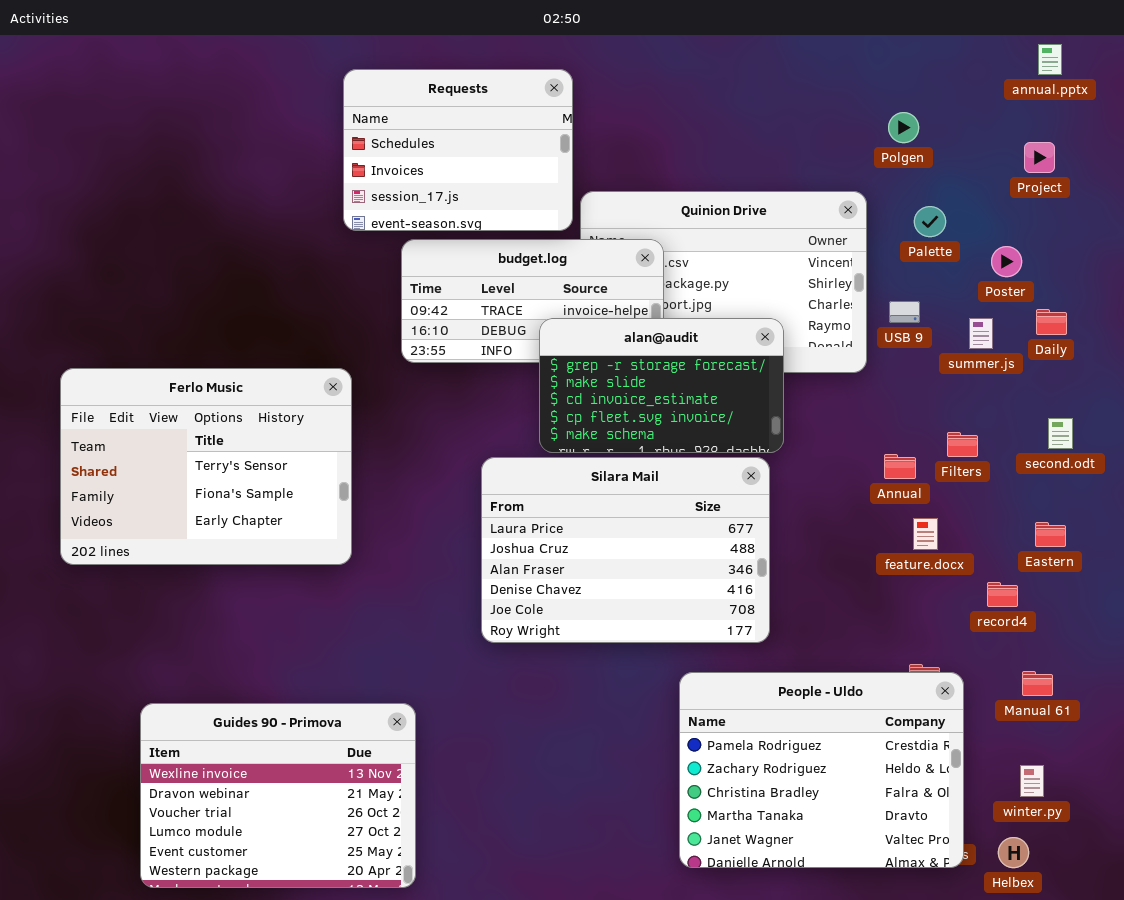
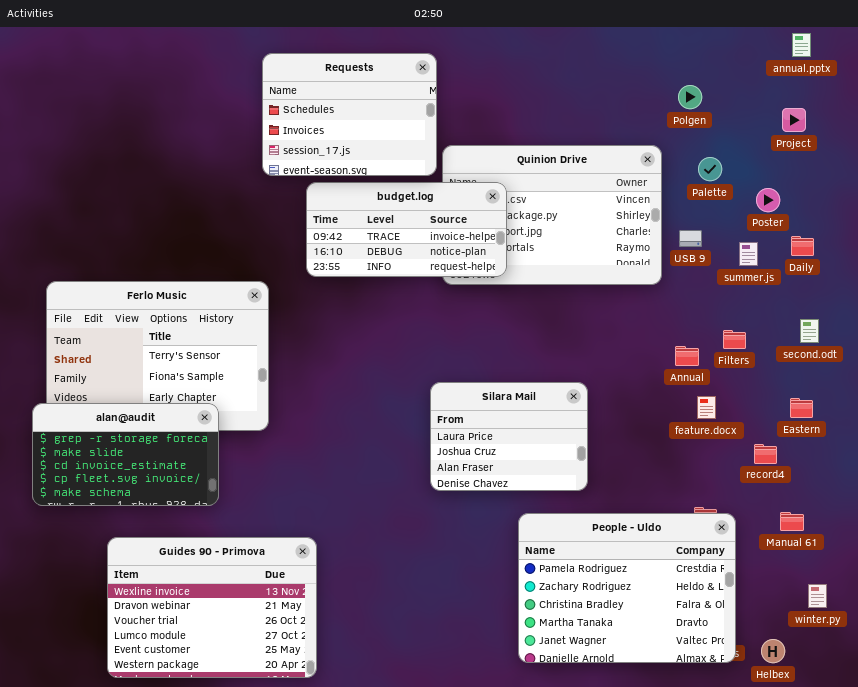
alan@audit: [539,318,784,453] -> [32,403,219,506], moved
Silara Mail: [481,457,770,643] -> [430,382,588,491], resized
winter.py: [1020,765,1044,797] -> [808,584,827,608], moved

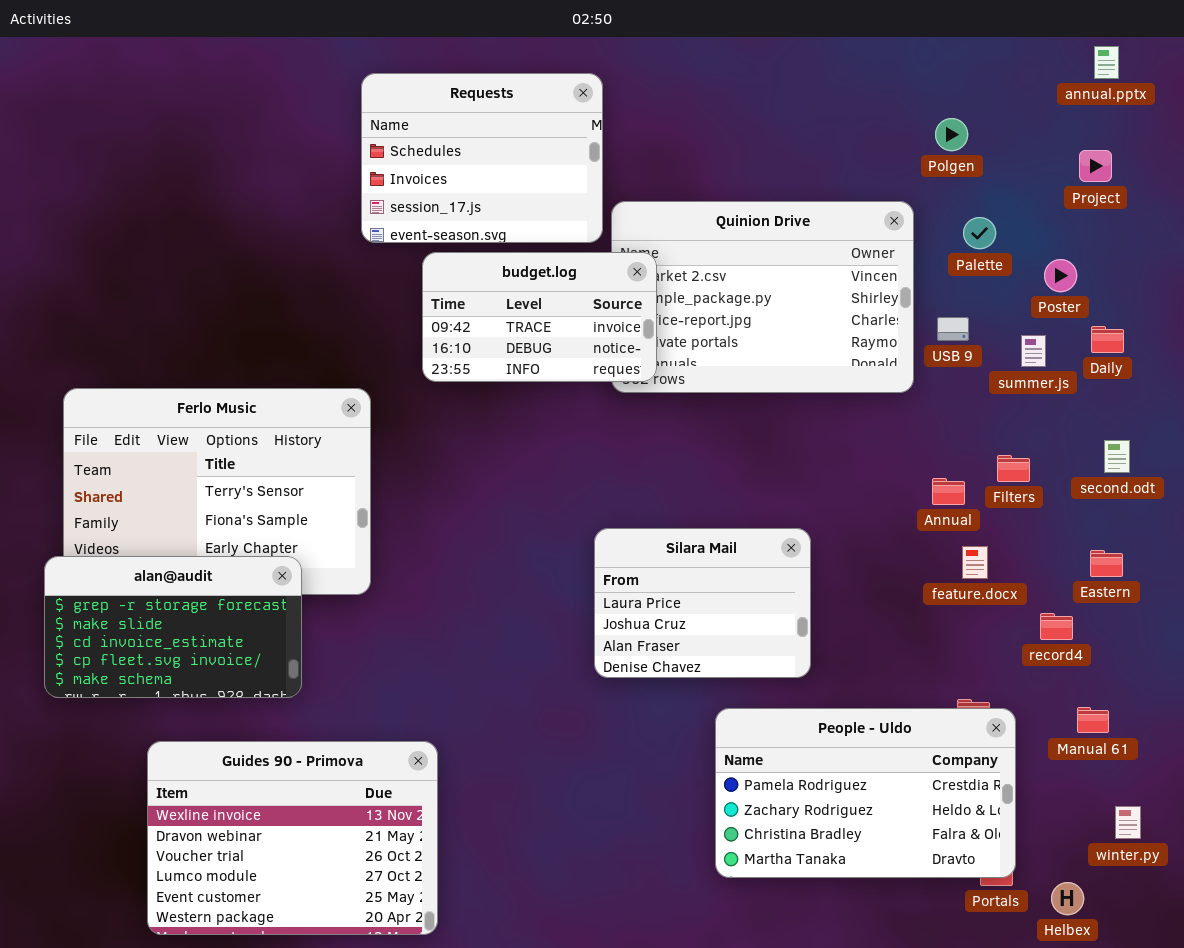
budget.log: [306,182,507,277] -> [422,252,657,382], resized
People - Uldo: [518,513,736,663] -> [715,708,1016,878], resized

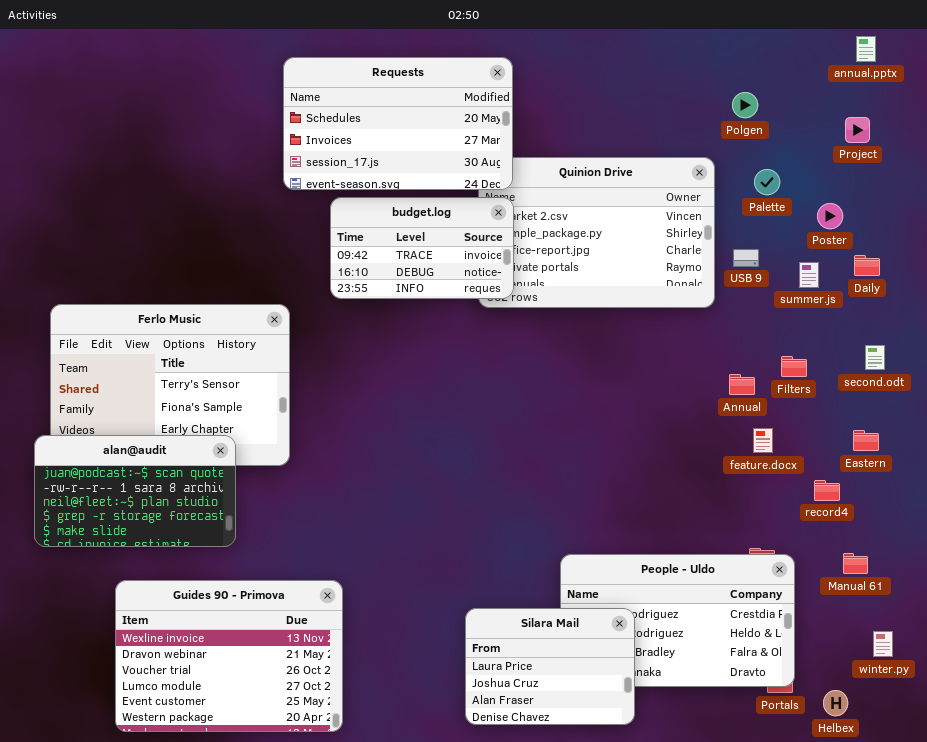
Requests: [361,73,603,243] -> [283,57,513,190], resized
Silara Mail: [594,528,811,678] -> [465,608,635,725], moved
alan@audit: [44,556,302,698] -> [34,435,236,547], scrolled up 3 rows

